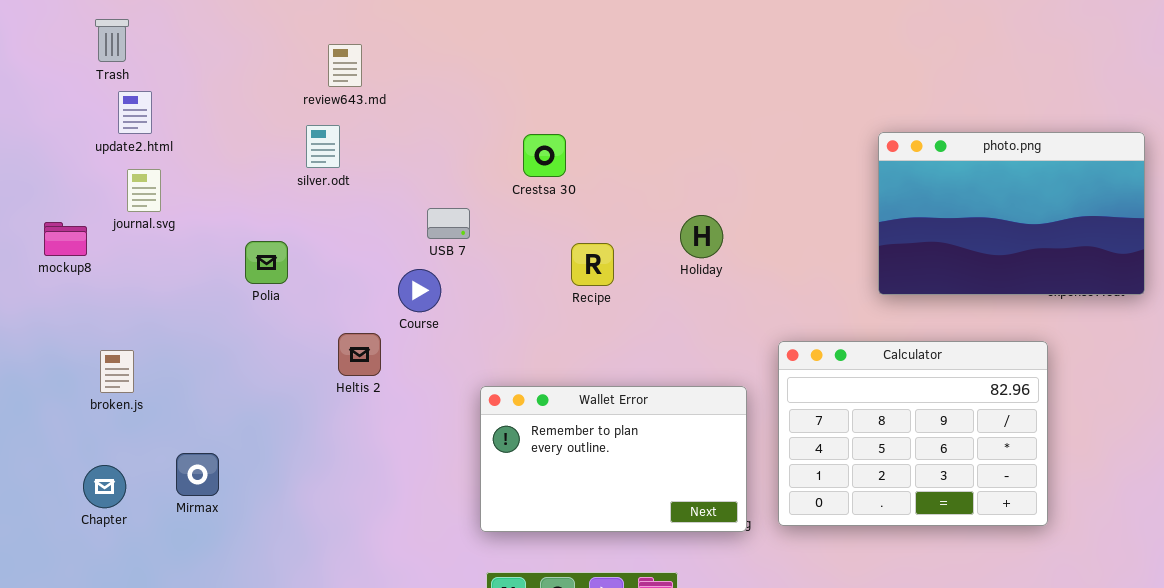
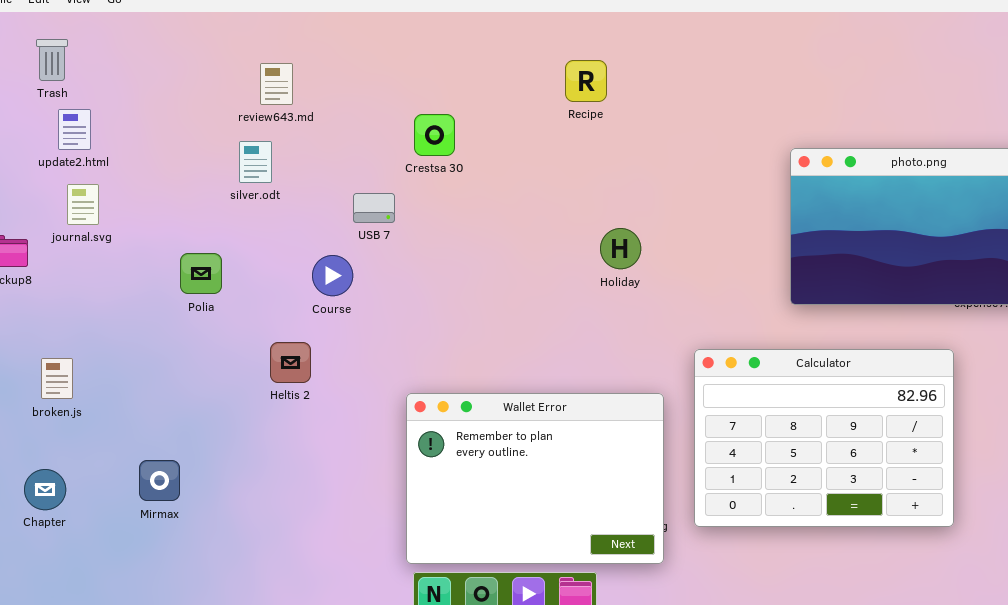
Crestsa 30: [523,134,566,177] -> [414,114,455,156], moved
USB 7: [427,208,470,239] -> [353,193,395,223], moved
Recipe: [571,243,614,286] -> [565,60,607,102], moved
Course: [398,269,441,312] -> [312,255,353,296], moved
Wallet Error: [480,386,747,532] -> [406,393,664,564], resized
Mirmax: [176,453,219,496] -> [139,460,180,501], moved

